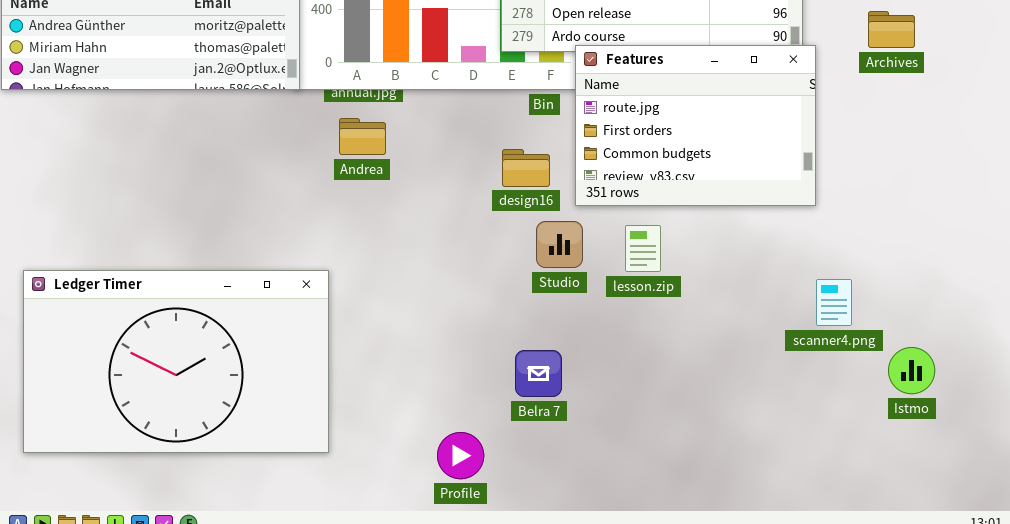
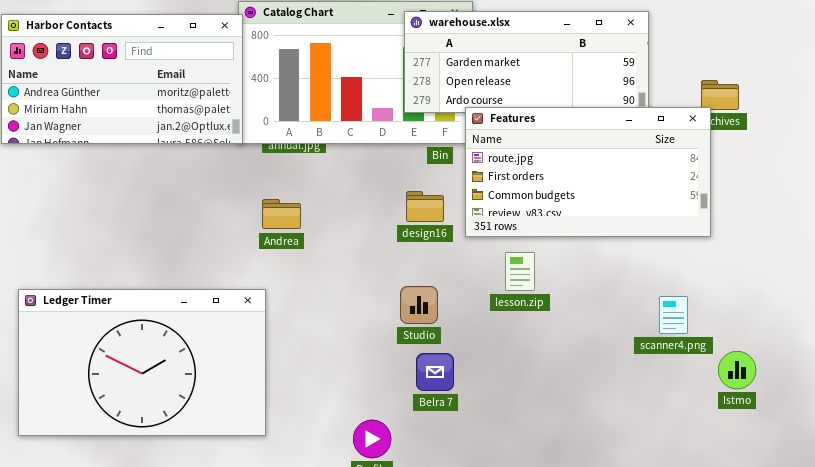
Features: [575,45,816,206] -> [465,107,711,237], resized
Andrea: [339,118,386,155] -> [262,199,301,229], moved
Studio: [536,221,583,268] -> [400,286,438,324], moved

